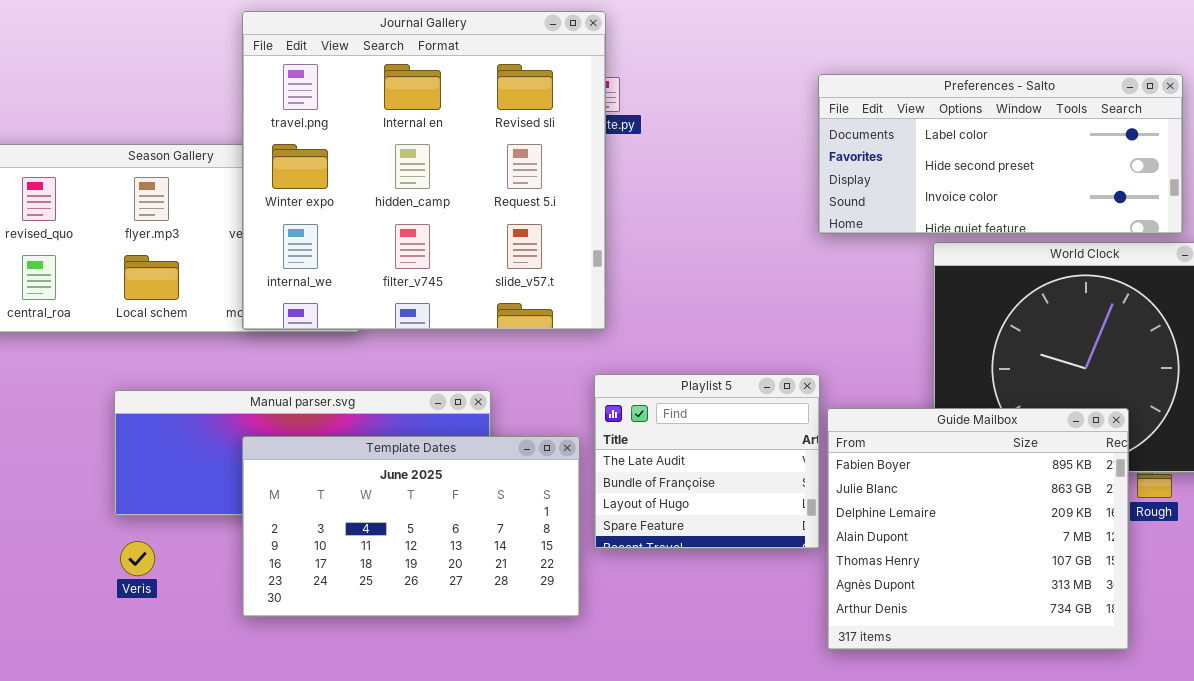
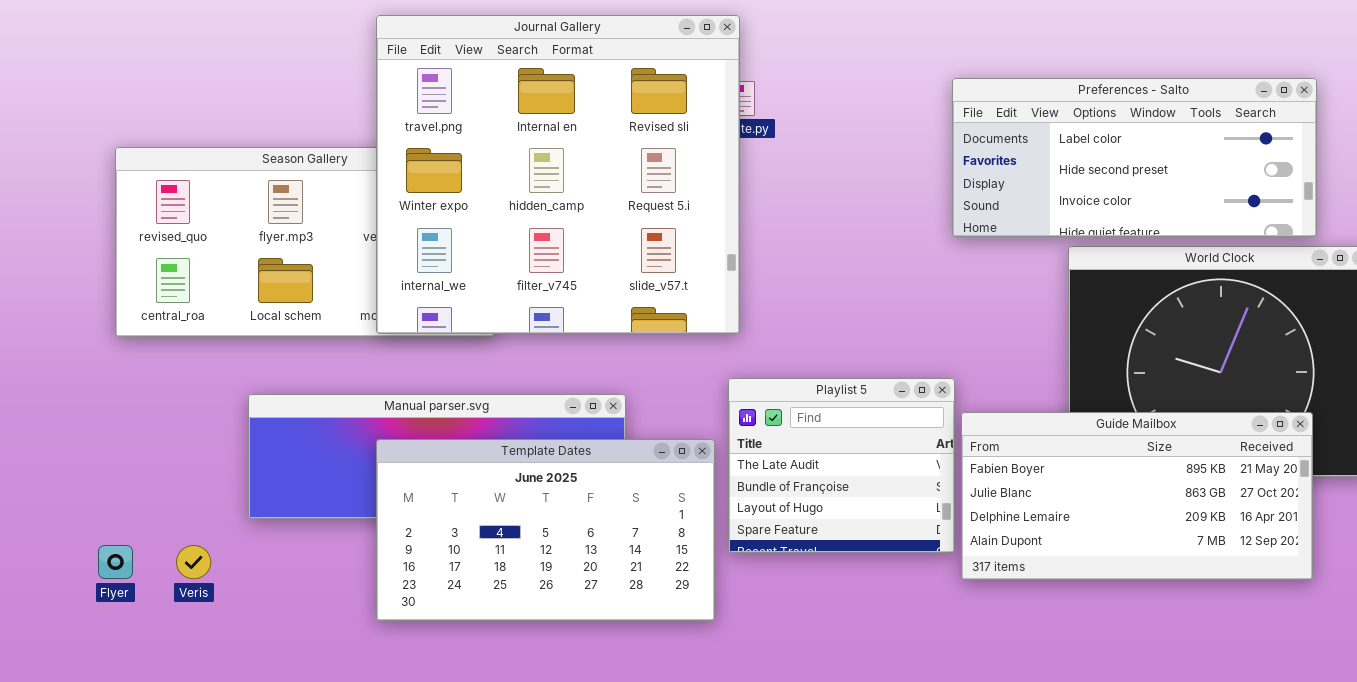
Guide Mailbox: [827,408,1129,650] -> [961,412,1313,580], resized
Veris: [120,541,155,576] -> [176,545,211,579], moved

